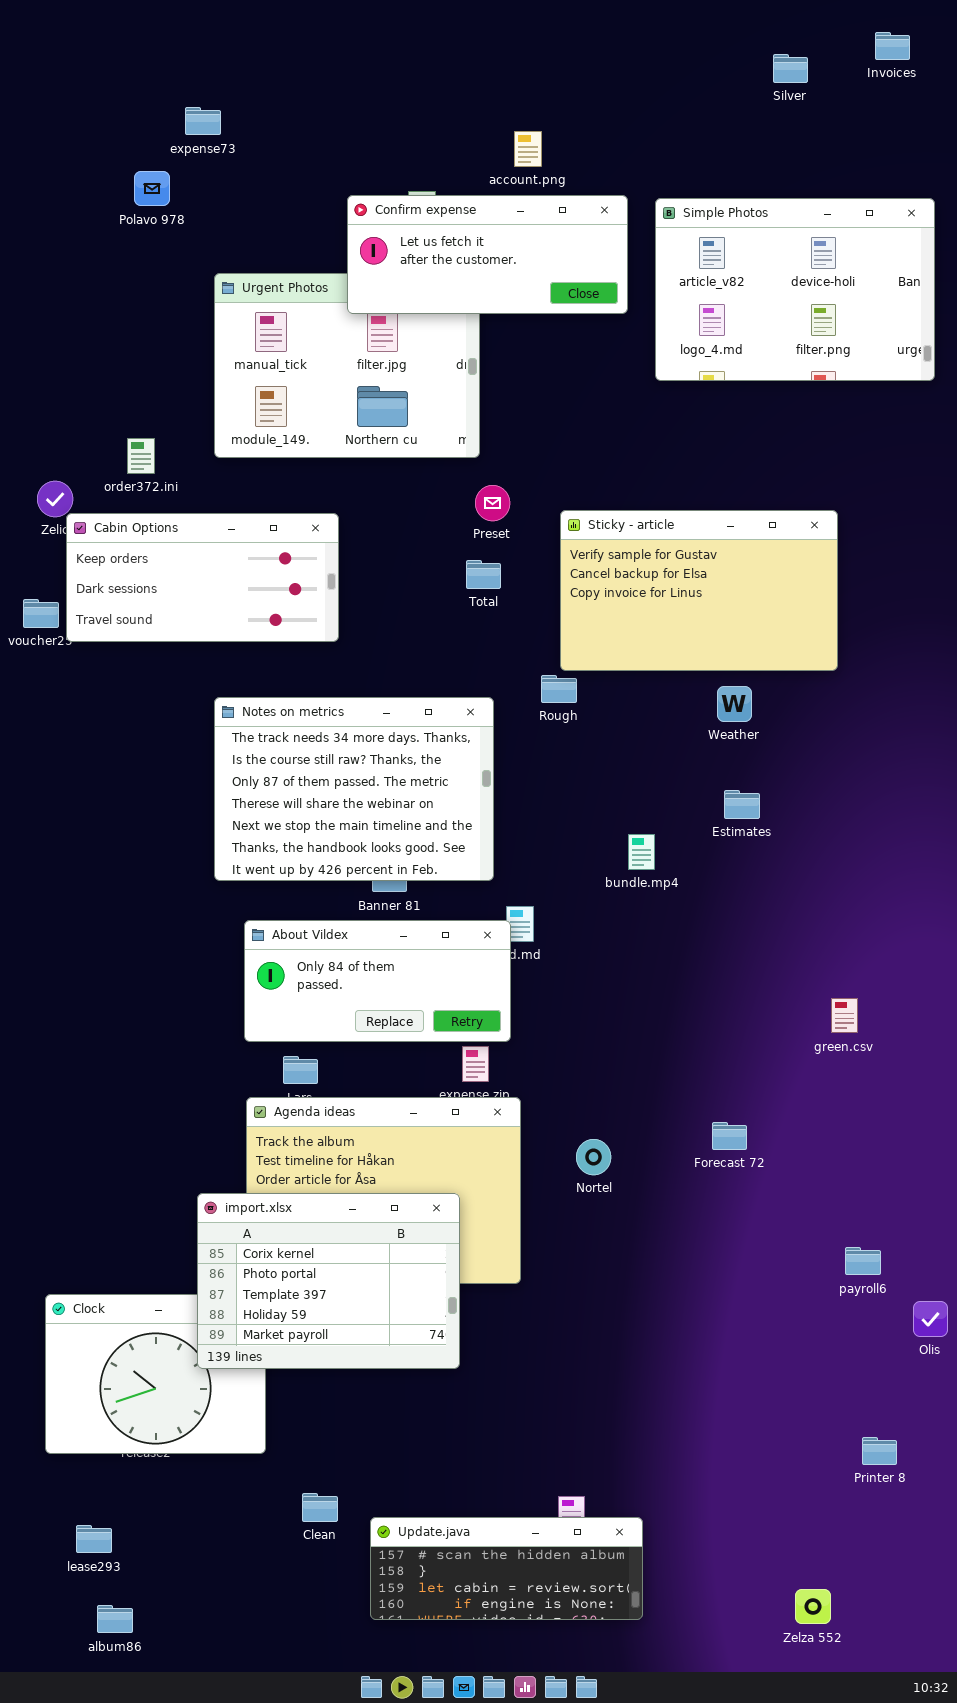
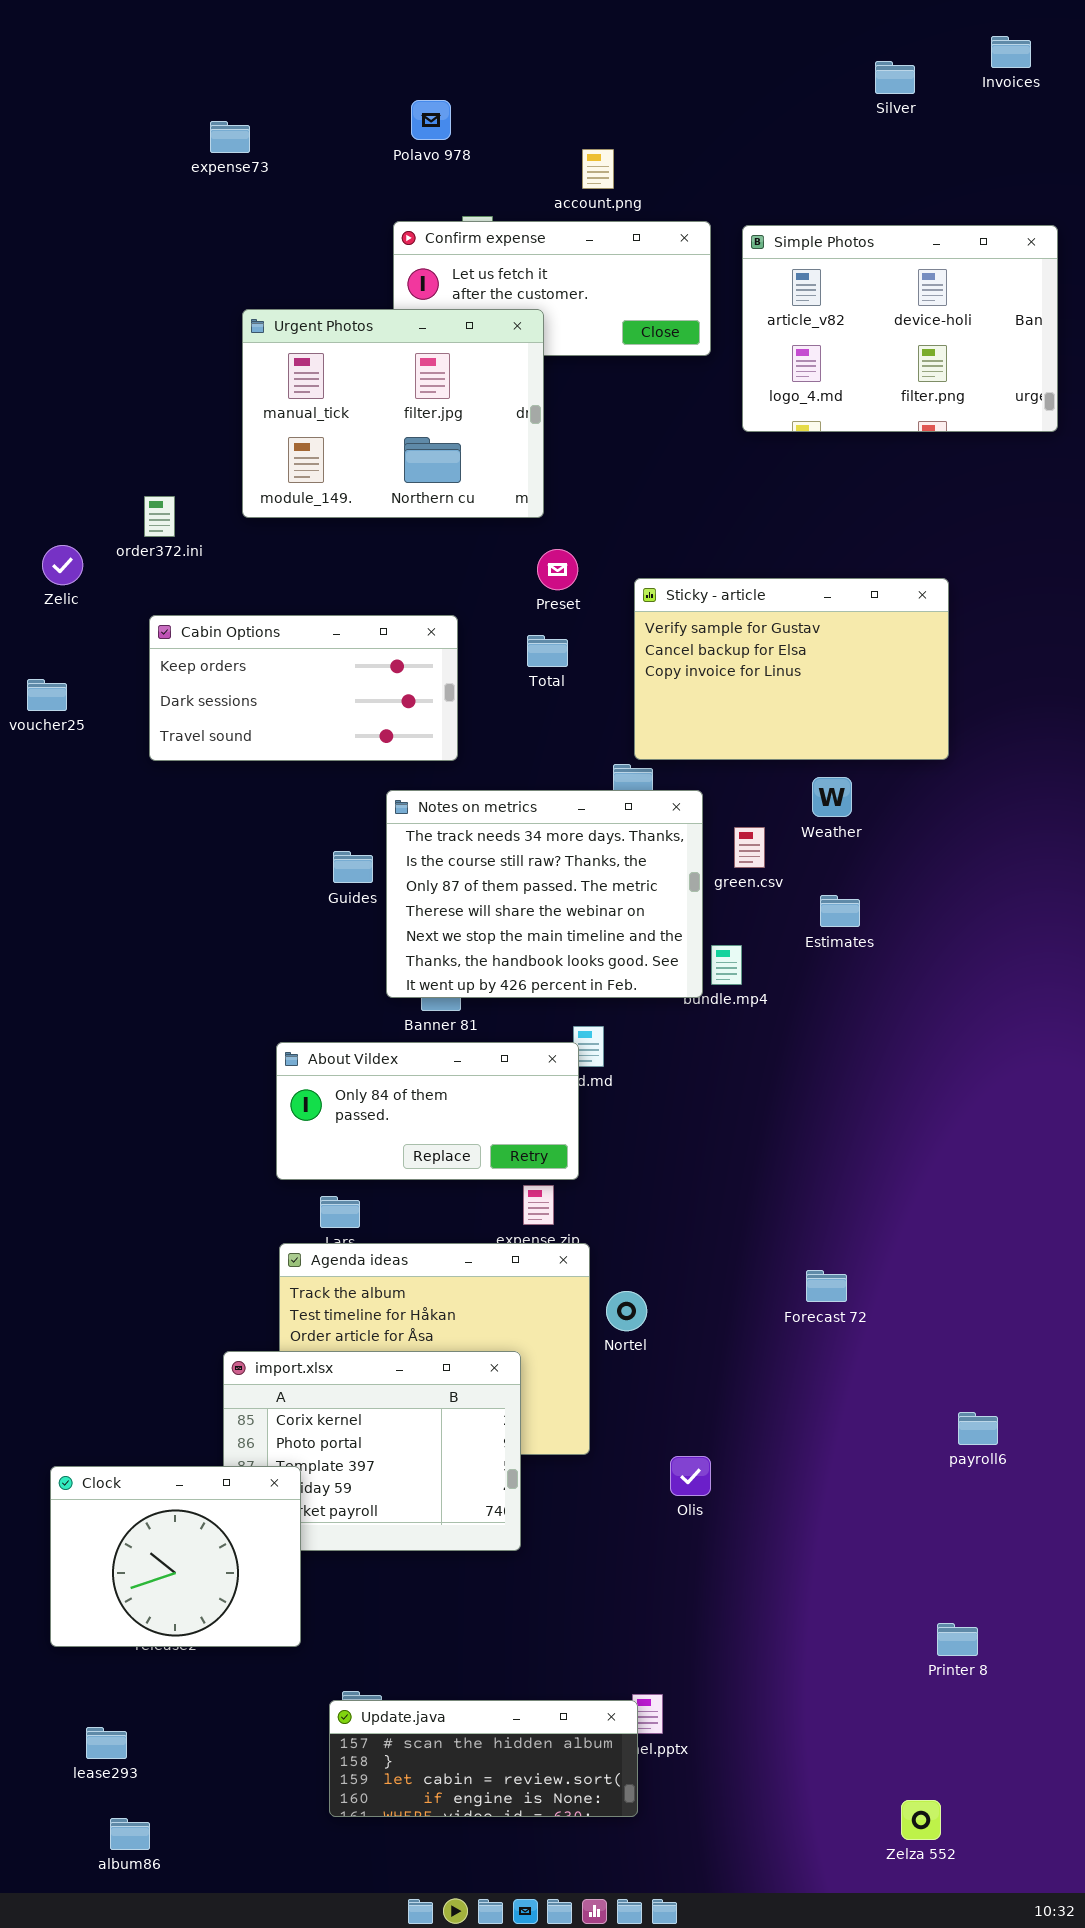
Polavo 978: [134,171,170,206] -> [411,100,451,140], moved
Urgent Photos: [214,273,480,458] -> [242,309,544,518], raised
Cabin Options: [66,513,339,642] -> [149,615,458,761], moved
Notes on metrics: [214,697,494,881] -> [386,790,703,998], moved
green.csv: [831,998,858,1033] -> [734,827,765,868], moved
Nortel: [576,1139,611,1175] -> [606,1291,647,1331], moved
Clock: [45,1294,266,1454] -> [50,1466,301,1647], raised
Olis: [913,1301,948,1337] -> [670,1456,711,1496], moved
Printer 8: [862,1437,897,1465] -> [937,1623,978,1656], moved
Update.java: [370,1517,643,1620] -> [329,1700,638,1817], moved

